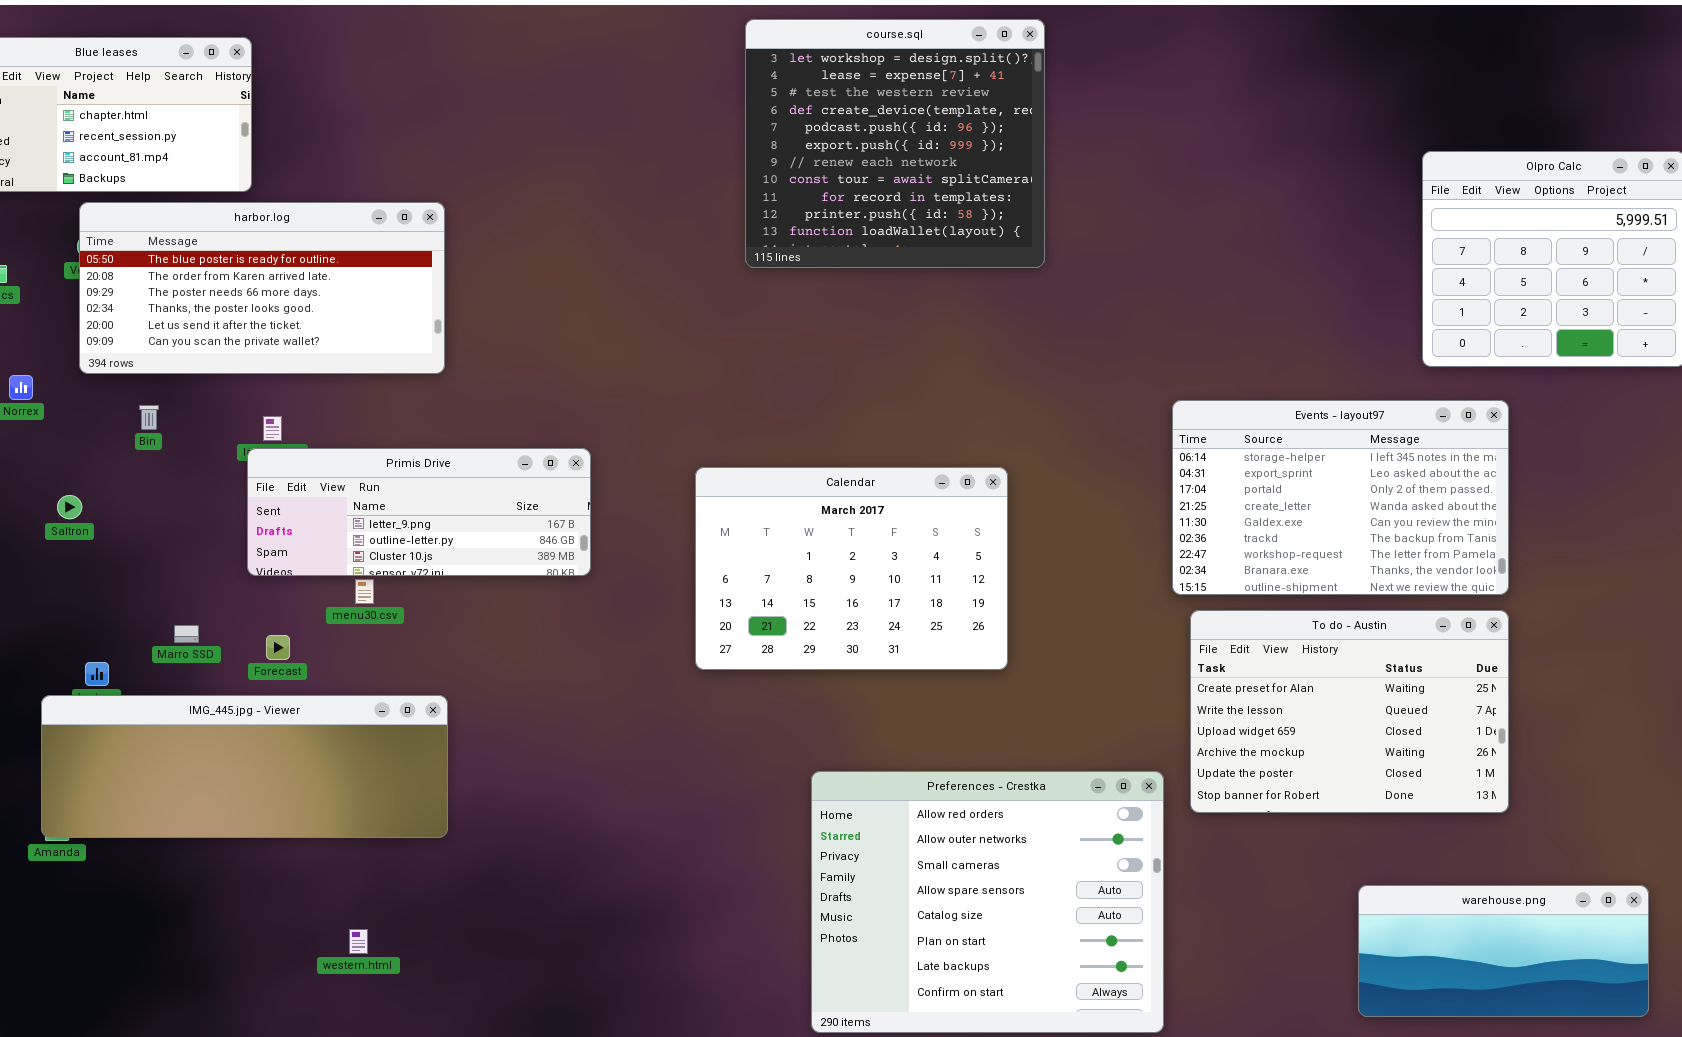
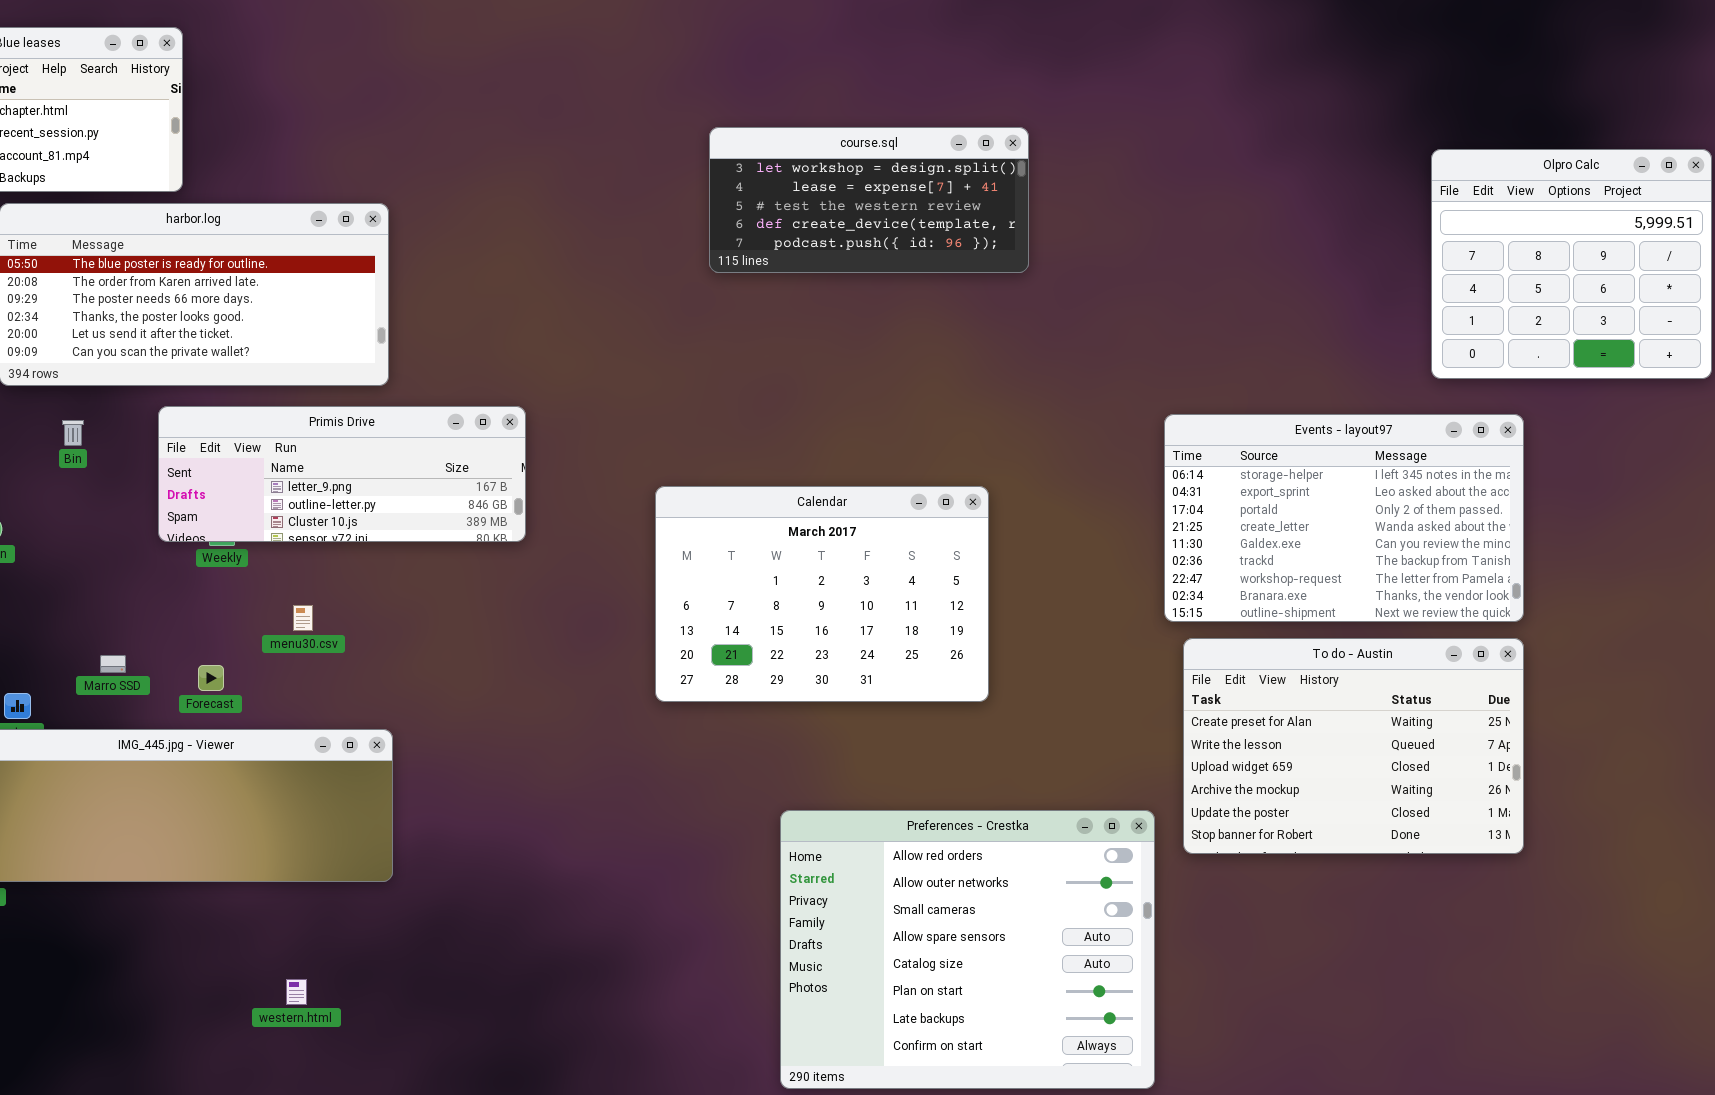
course.sql: [745,19,1045,268] -> [709,127,1029,273], resized
Primis Drive: [247,448,591,576] -> [158,406,526,542], moved
warehouse.png: [1358,885,1649,1017] -> none, closed

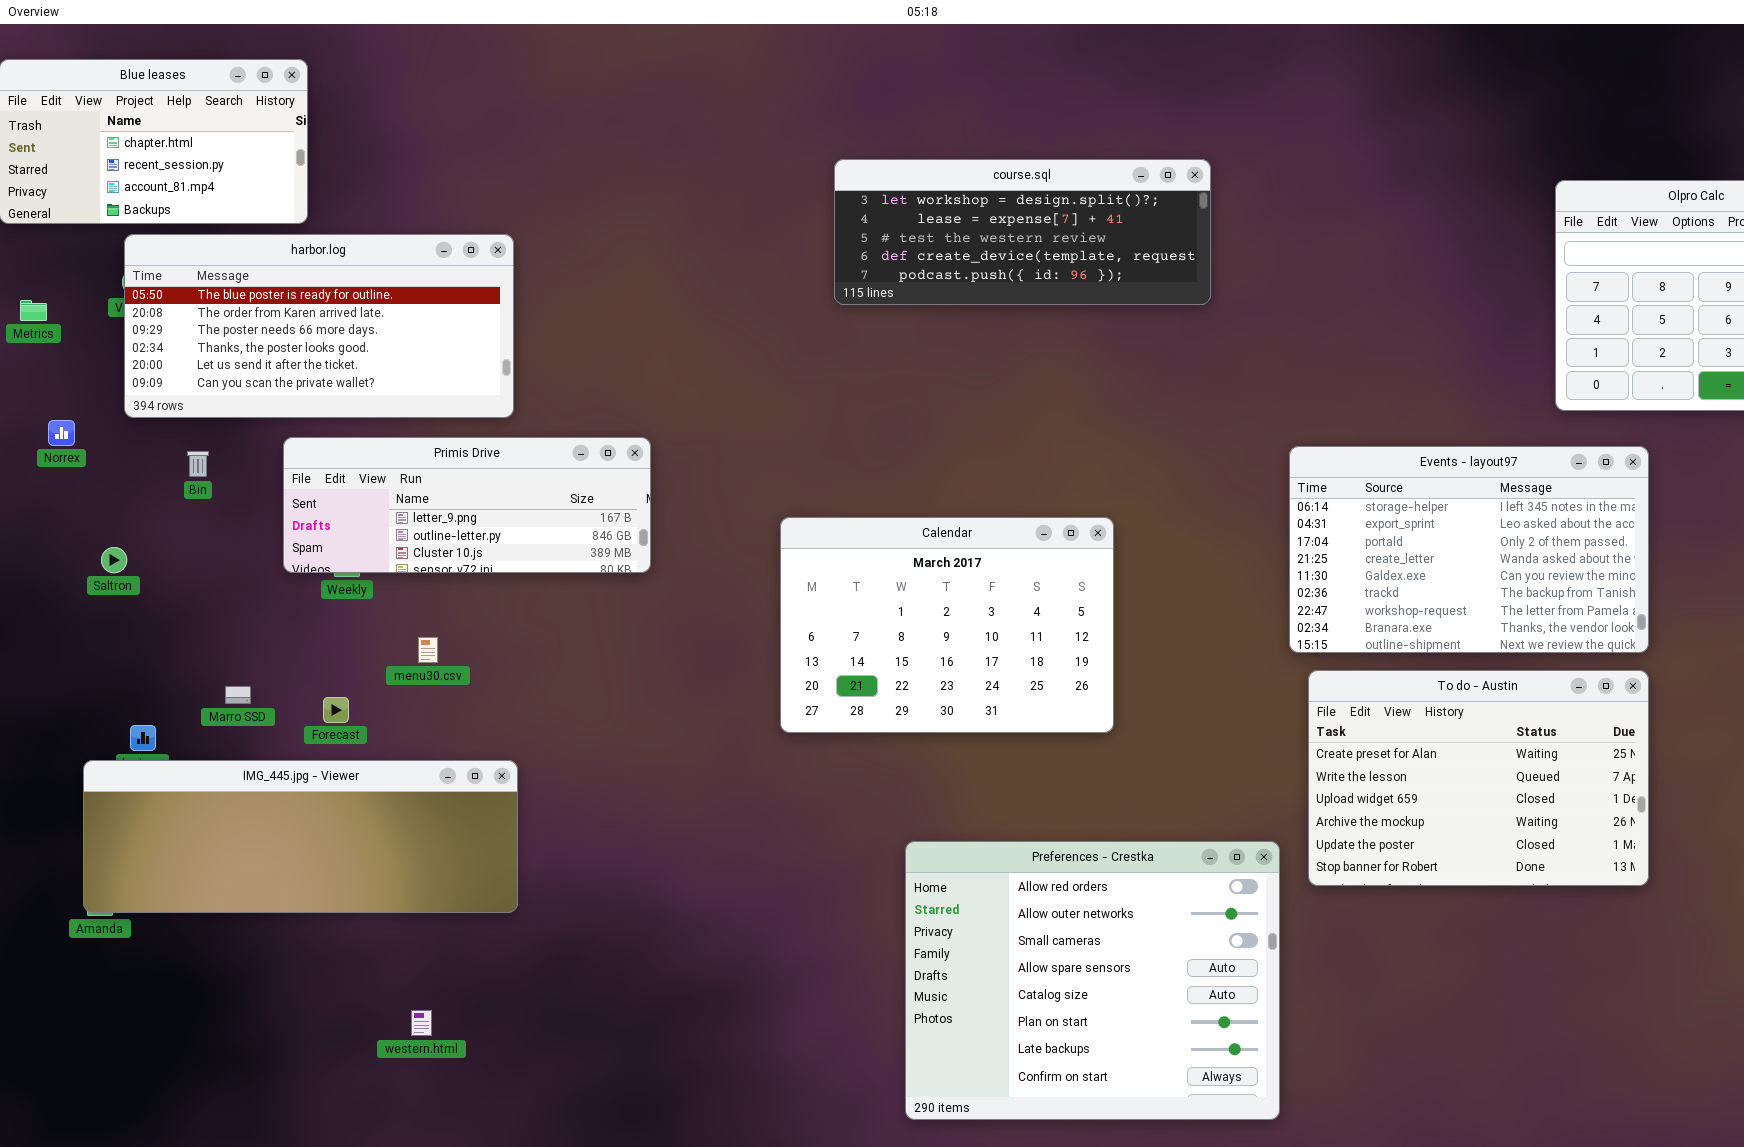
course.sql: [709,127,1029,273] -> [834,159,1211,305], resized

